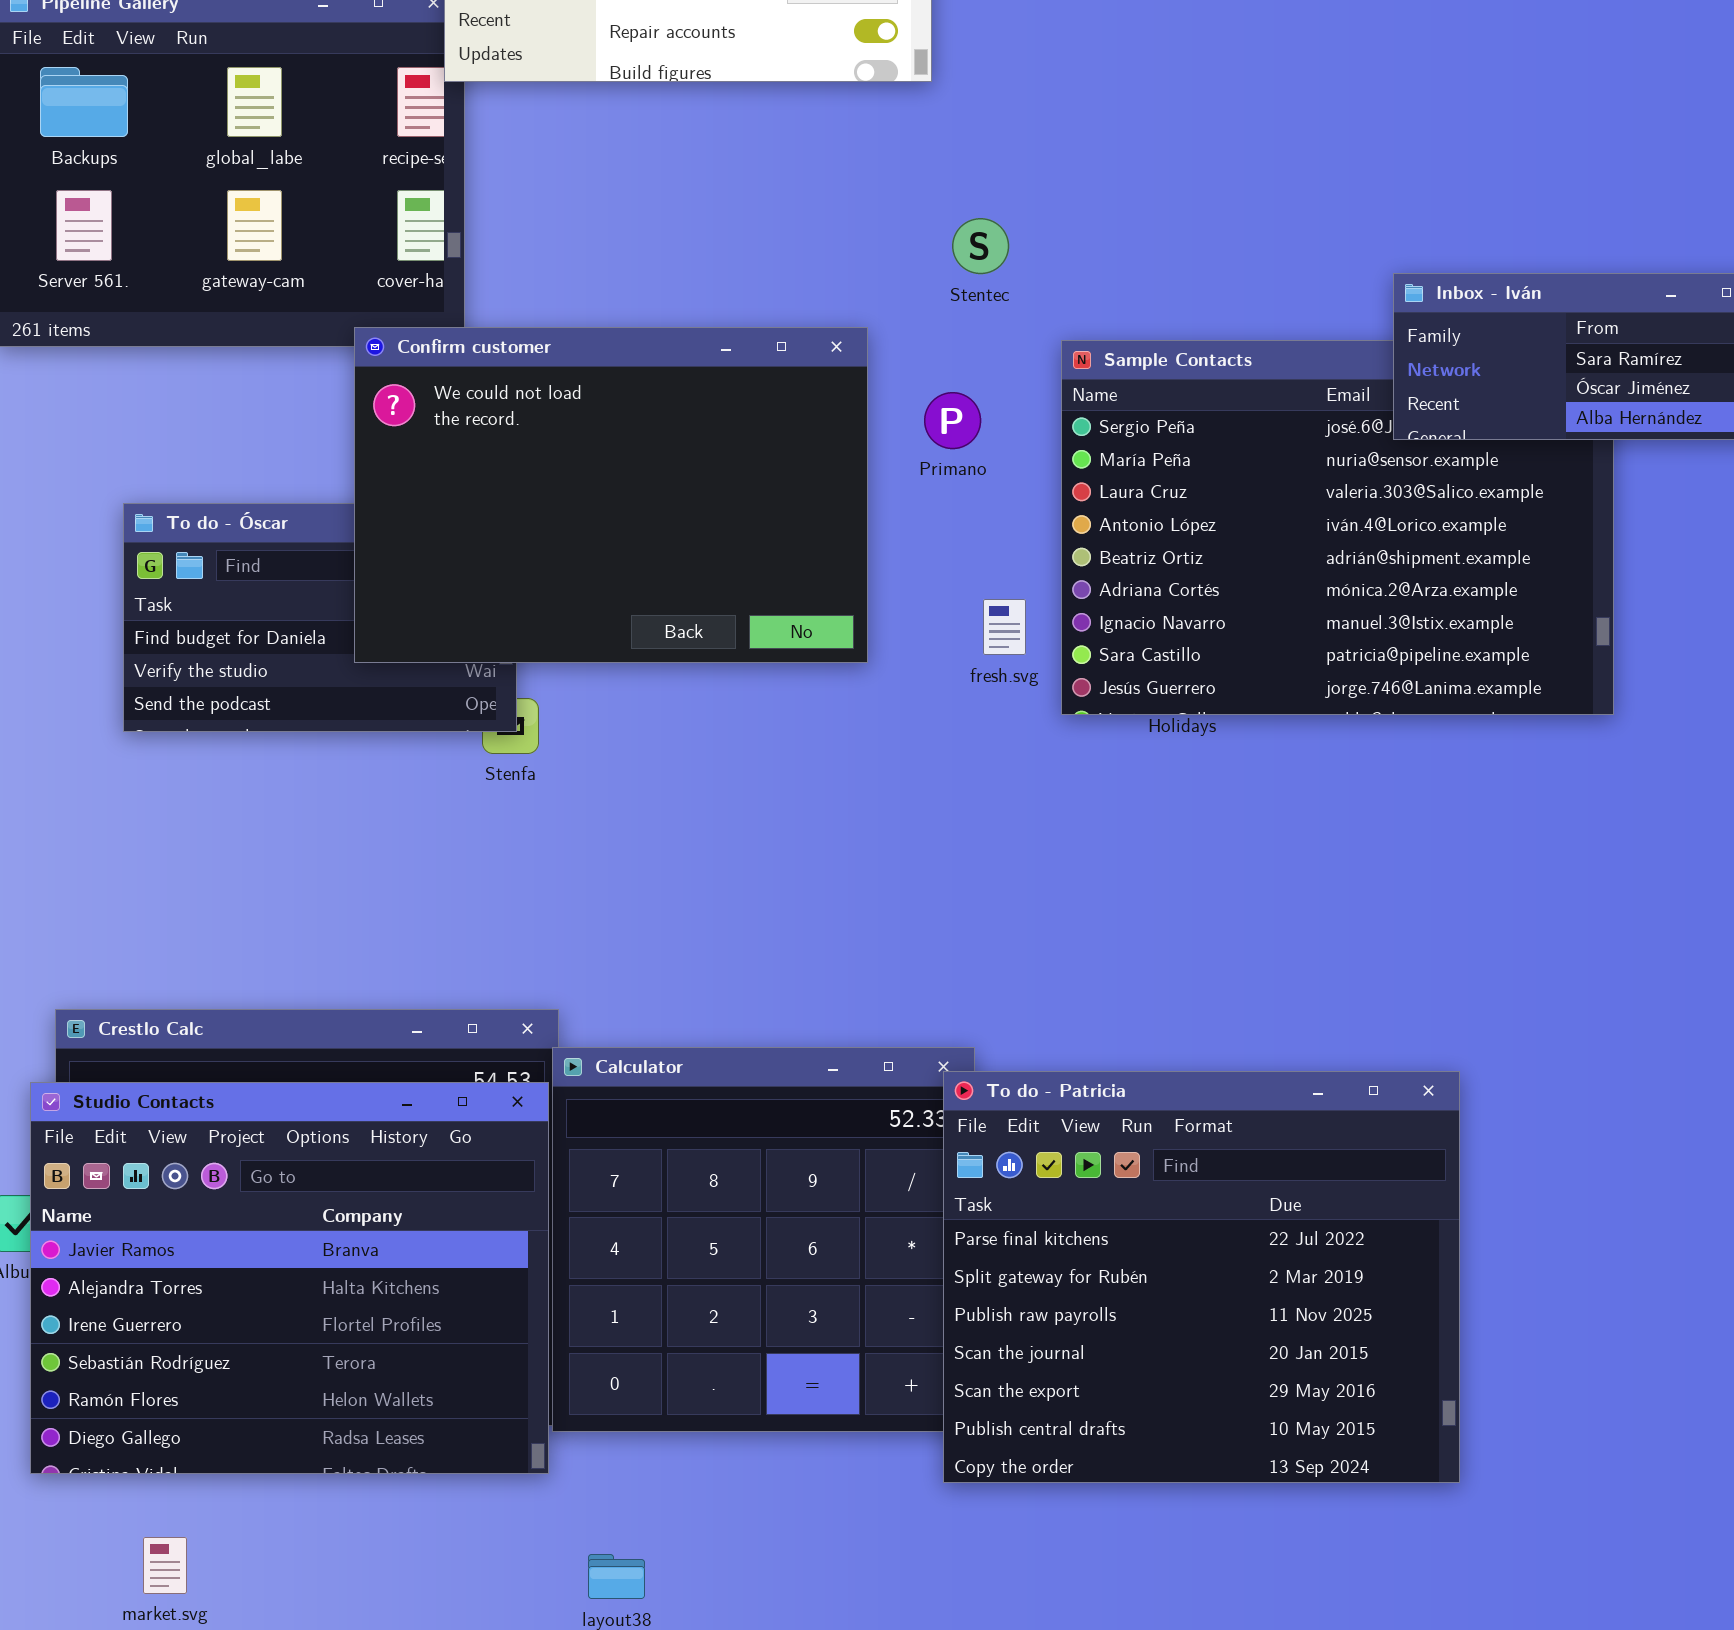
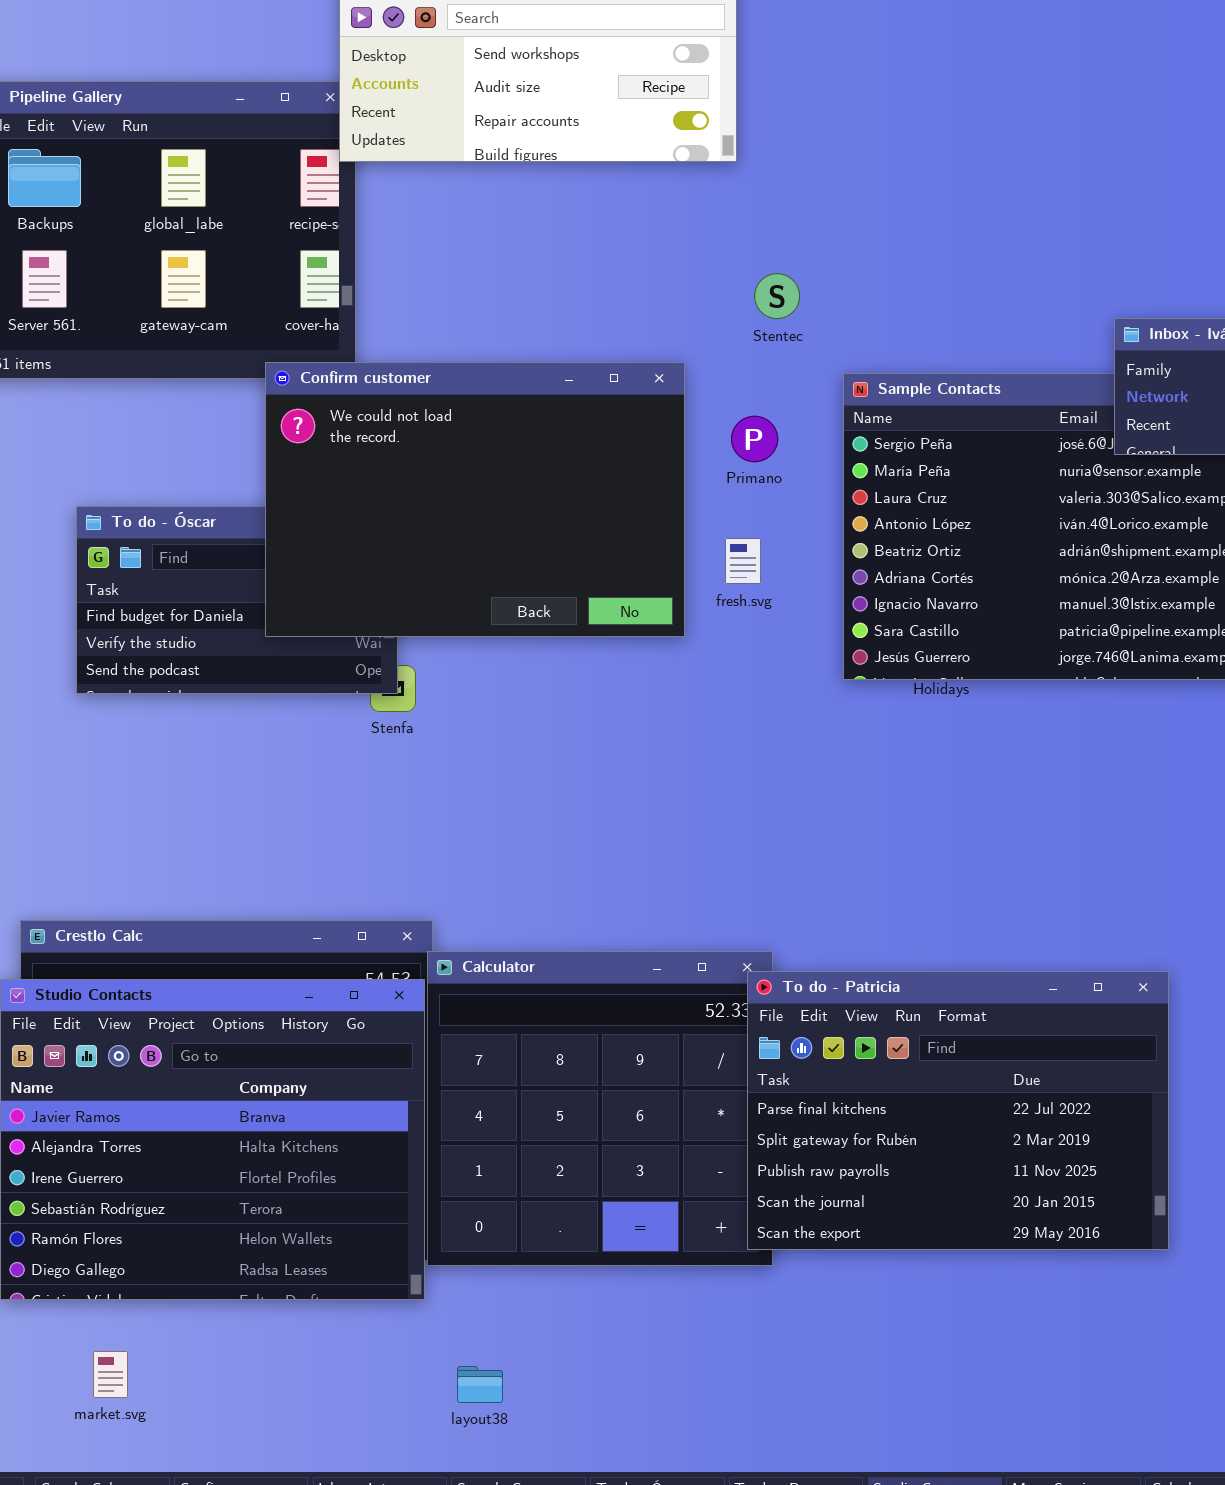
fresh.svg: [983,599,1026,655] -> [725,538,761,584], moved
To do - Patricia: [943,1071,1460,1483] -> [747,971,1169,1250], resized

